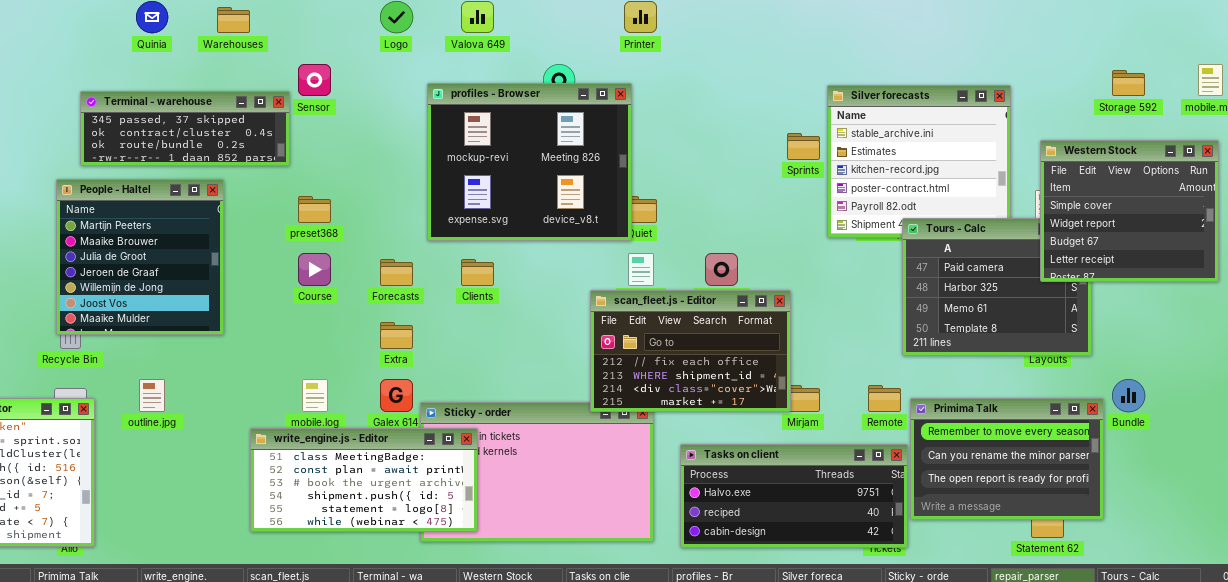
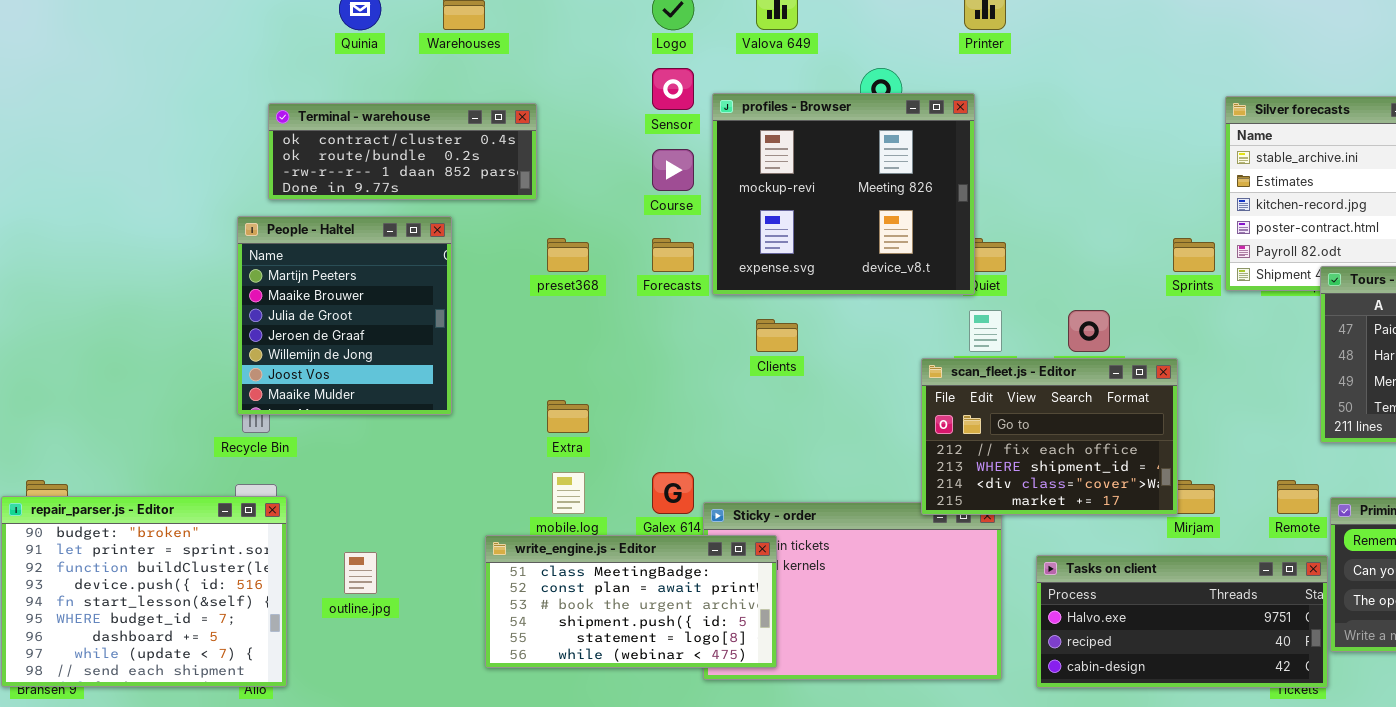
Sensor: [298,64,331,96] -> [652,68,694,110], moved
Terminal - warehouse: [80,91,290,166] -> [268,103,537,200], scrolled down 1 row
Sprints: [787,133,820,160] -> [1173,238,1215,272], moved
Course: [298,253,331,286] -> [652,149,694,191], moved
Forecasts: [380,259,413,286] -> [652,238,694,272], moved
Extra: [380,322,413,349] -> [547,400,589,433], moved
outline.jpg: [139,379,165,412] -> [344,552,377,594], moved

